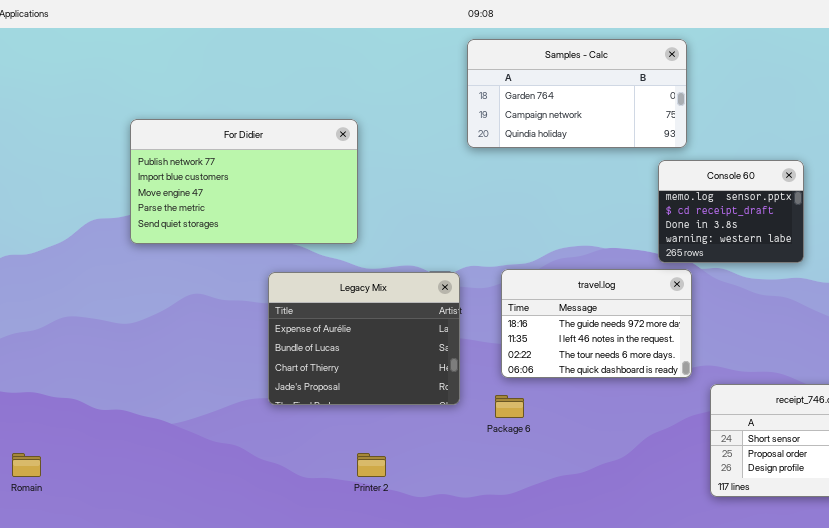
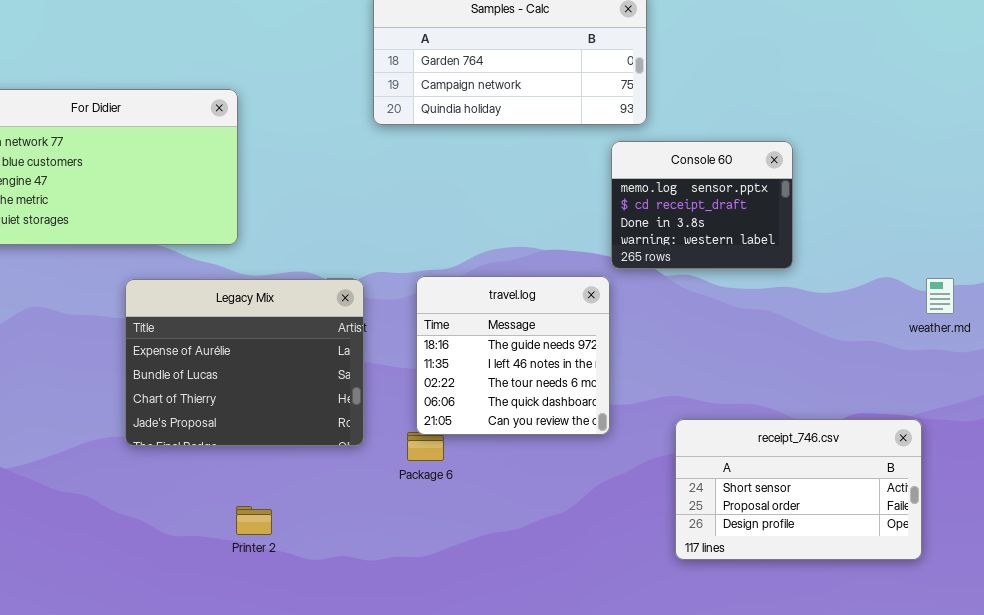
travel.log: [501,269,692,378] -> [416,276,610,435], resized

